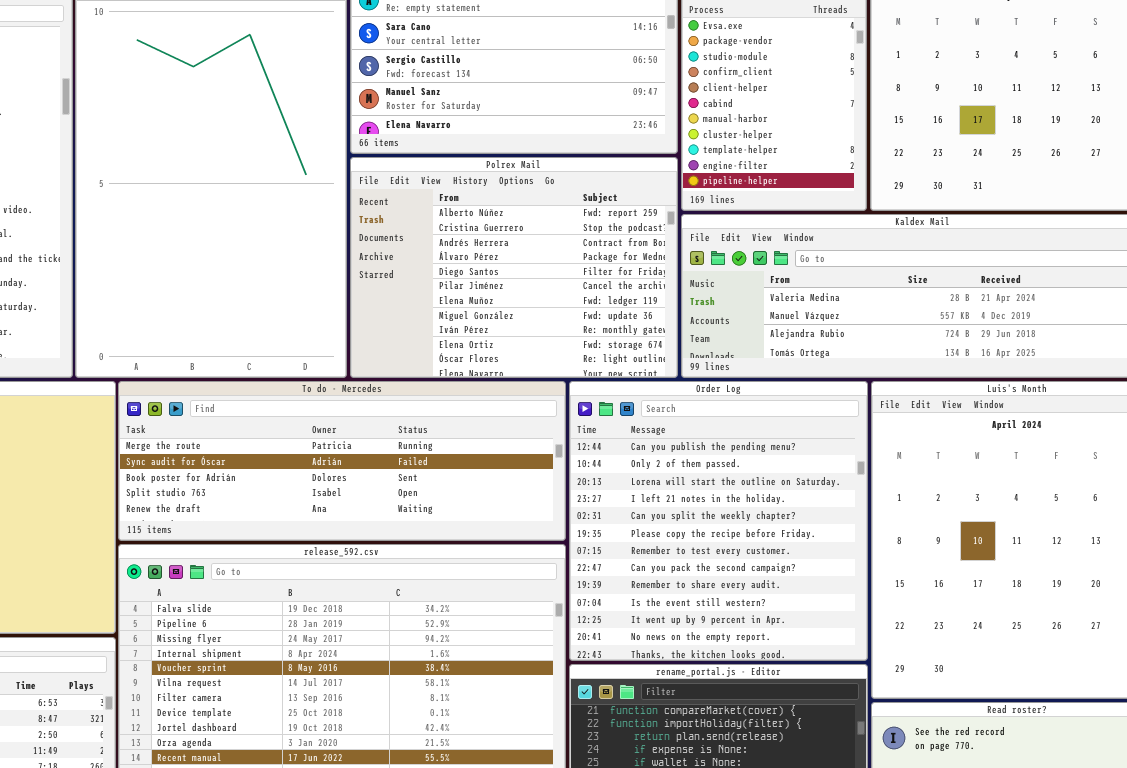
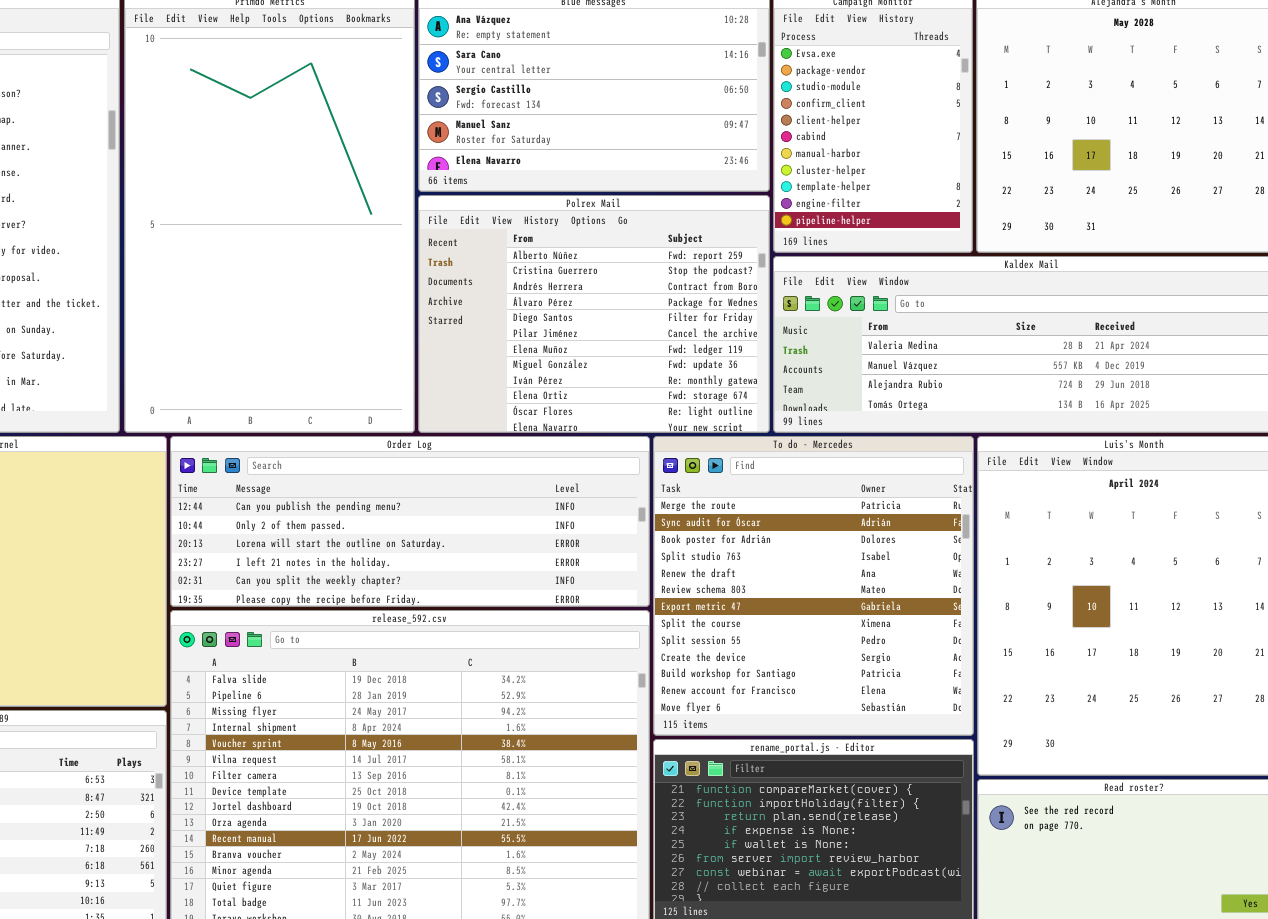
To do - Mercedes: [118,381,566,541] -> [653,436,974,736], moved, resized
Order Log: [569,381,868,661] -> [170,436,650,607], moved, resized

